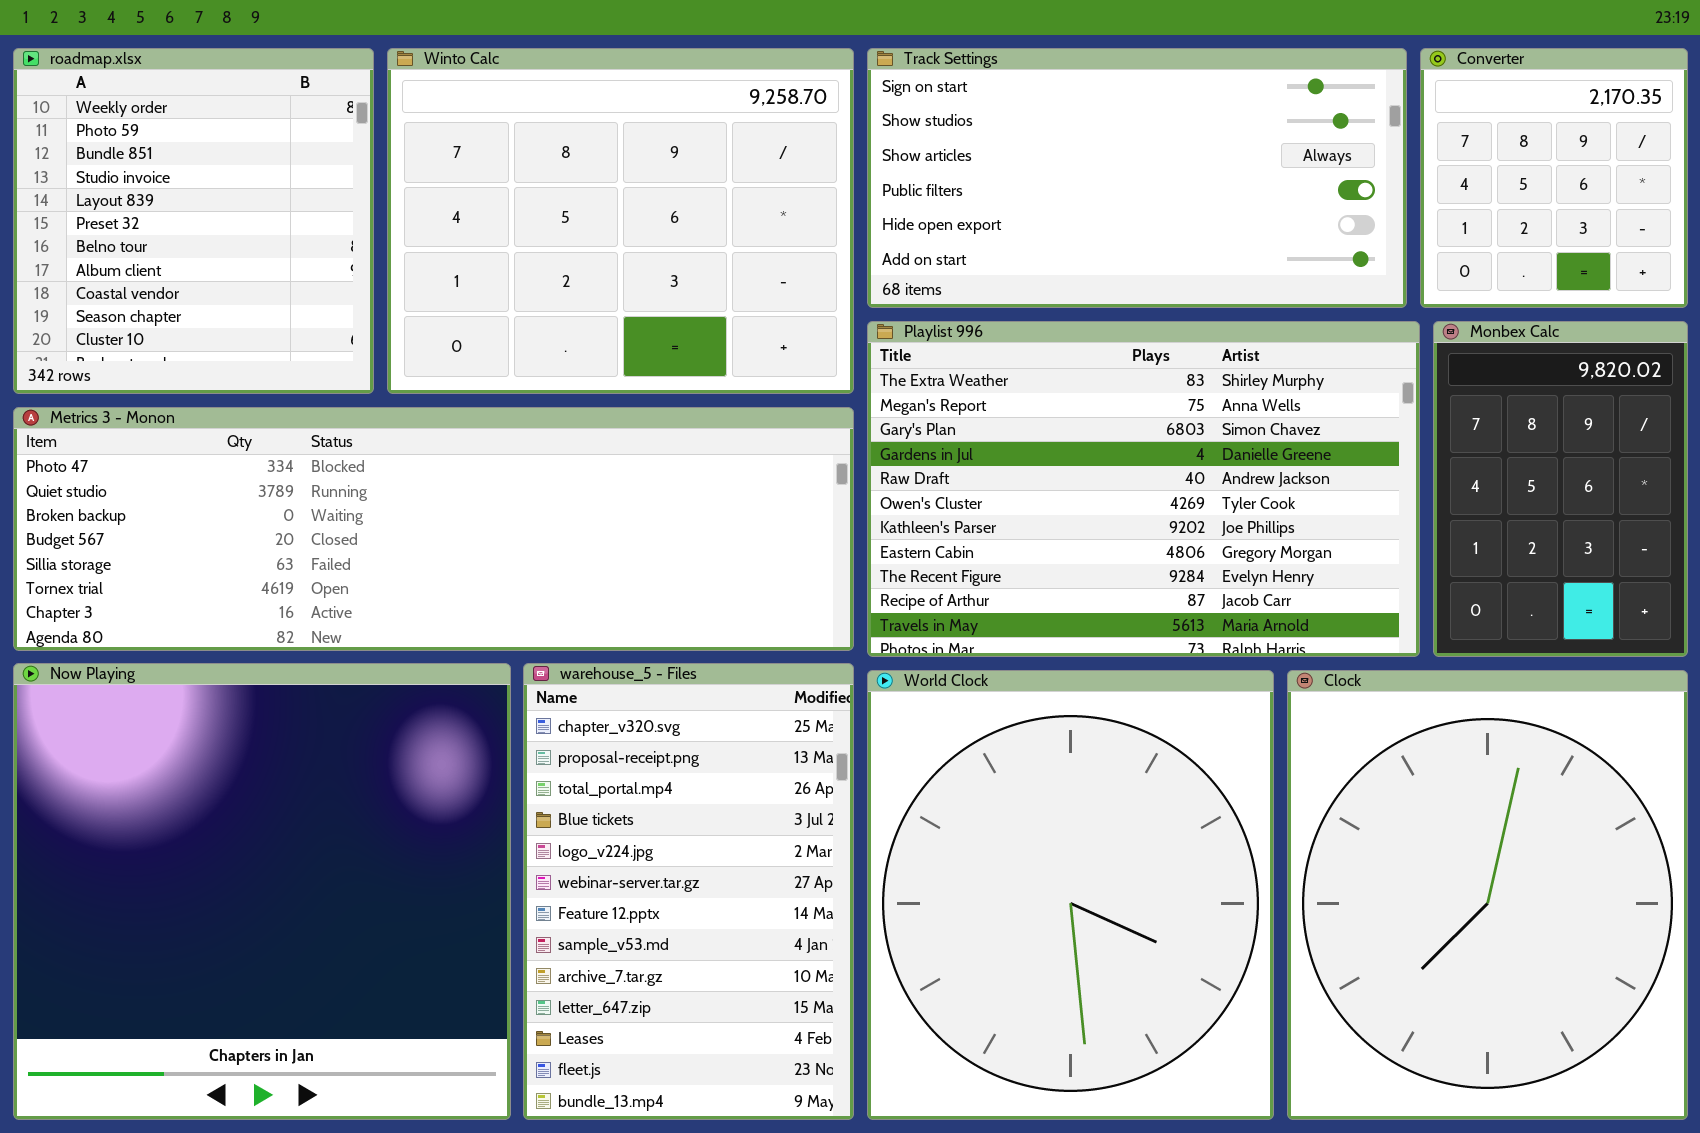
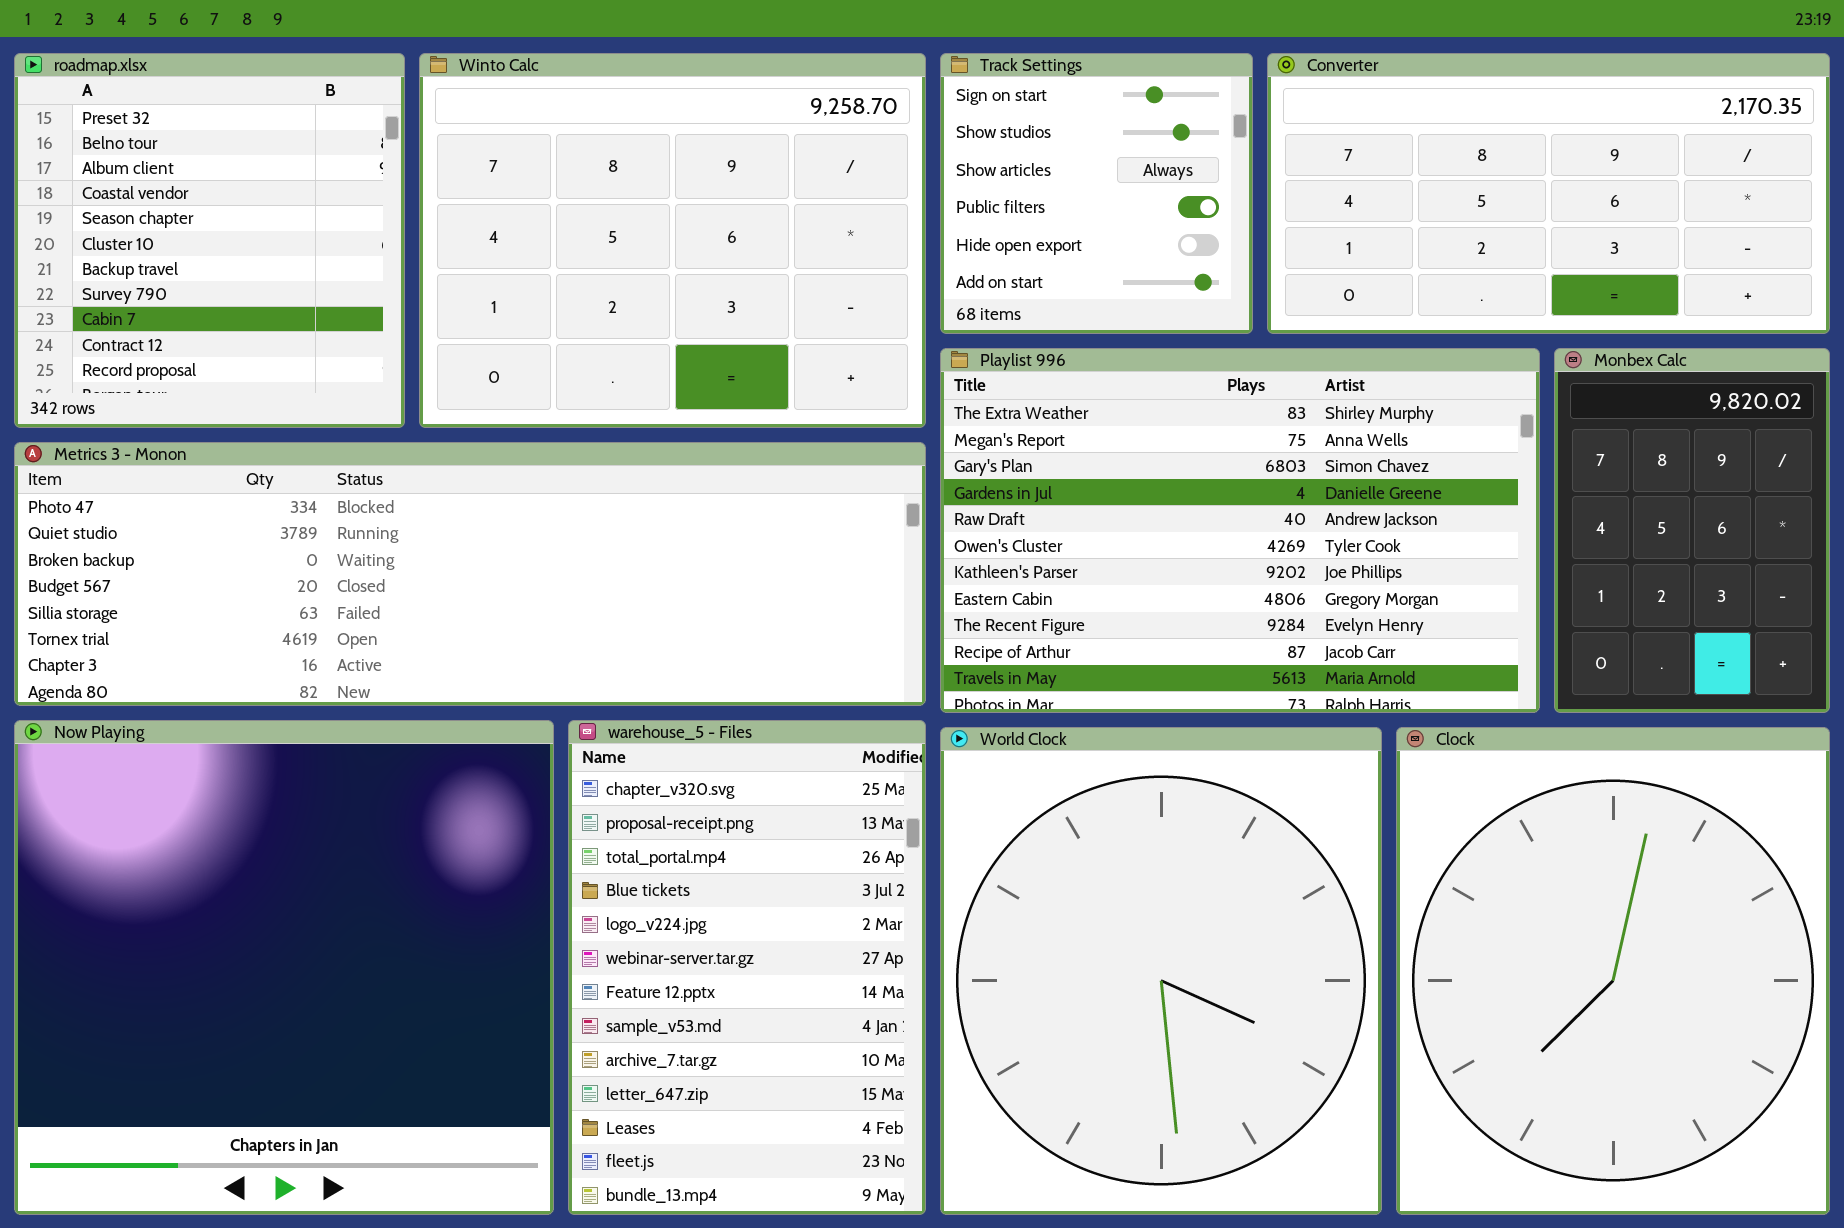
roadmap.xlsx: [13,48,374,394] -> [14,53,405,428], scrolled down 5 rows
Track Settings: [867,48,1407,308] -> [940,53,1253,334], resized
Converter: [1420,48,1688,308] -> [1267,53,1830,334], resized

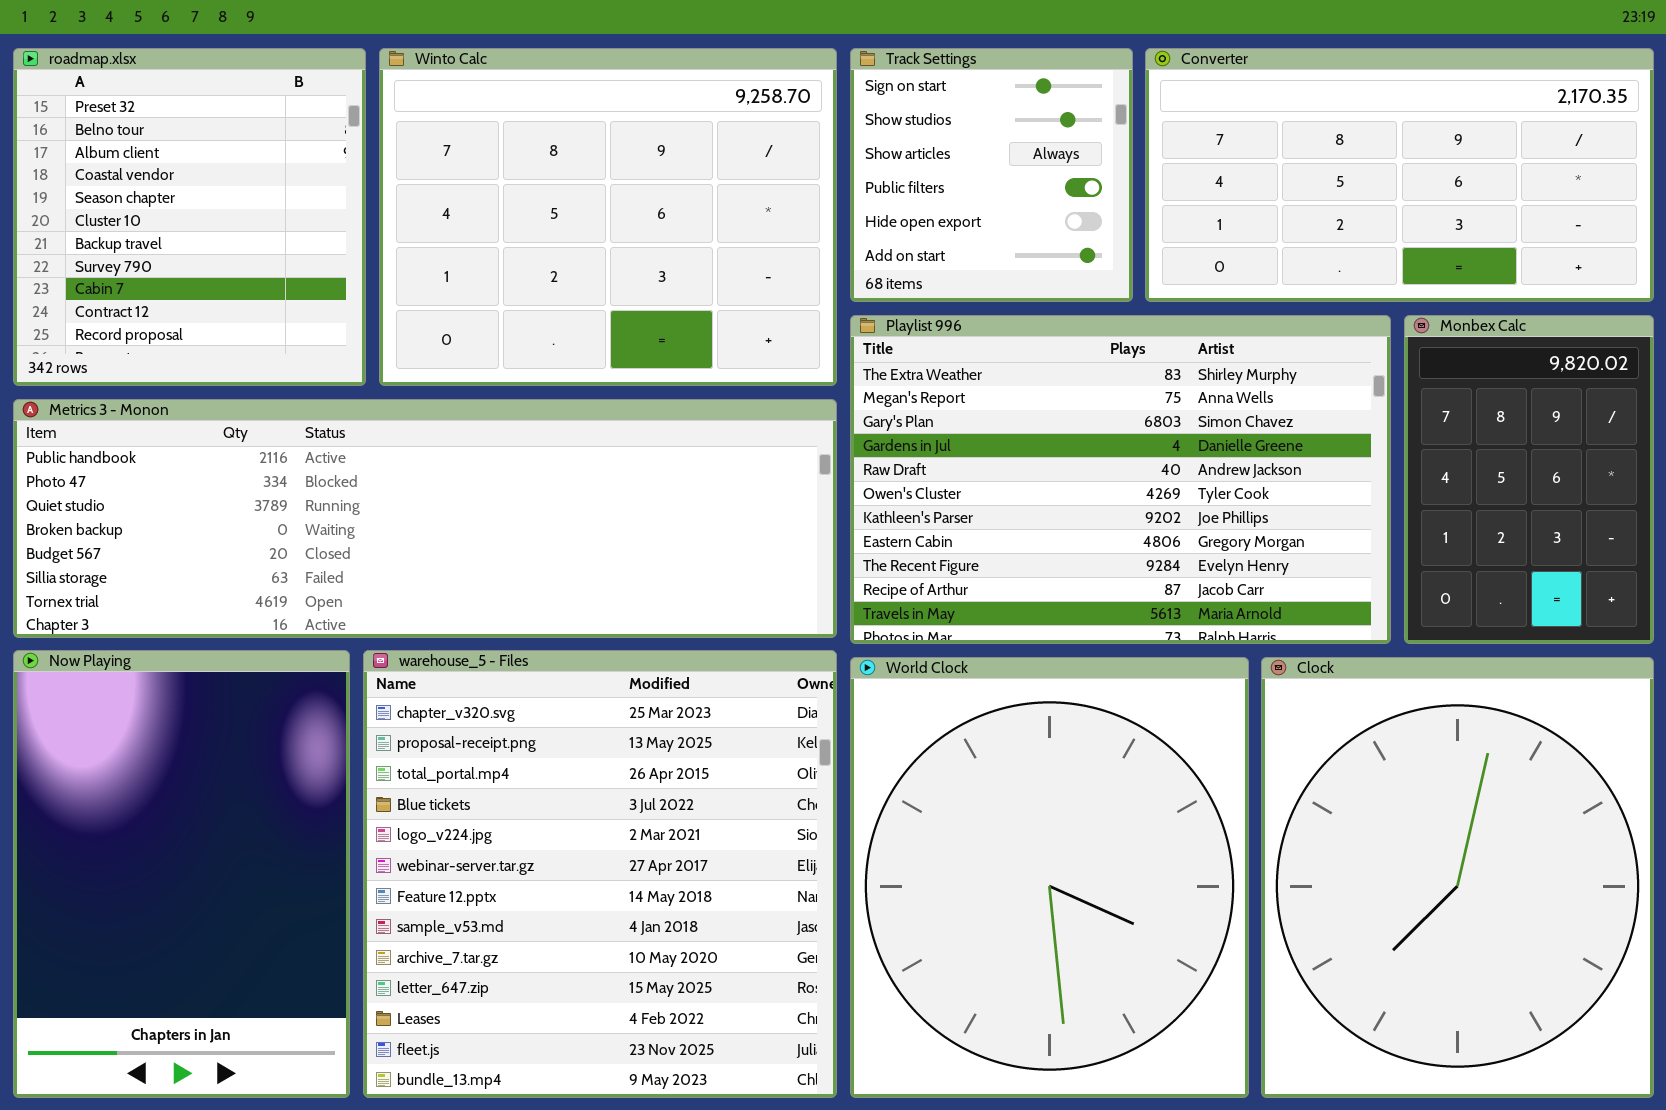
Metrics 3 - Monon: [14,442,926,706] -> [13,399,837,638], scrolled up 1 row
Now Playing: [14,720,554,1215] -> [13,650,350,1098], resized
warehouse_5 - Files: [568,720,926,1215] -> [363,650,837,1098], resized

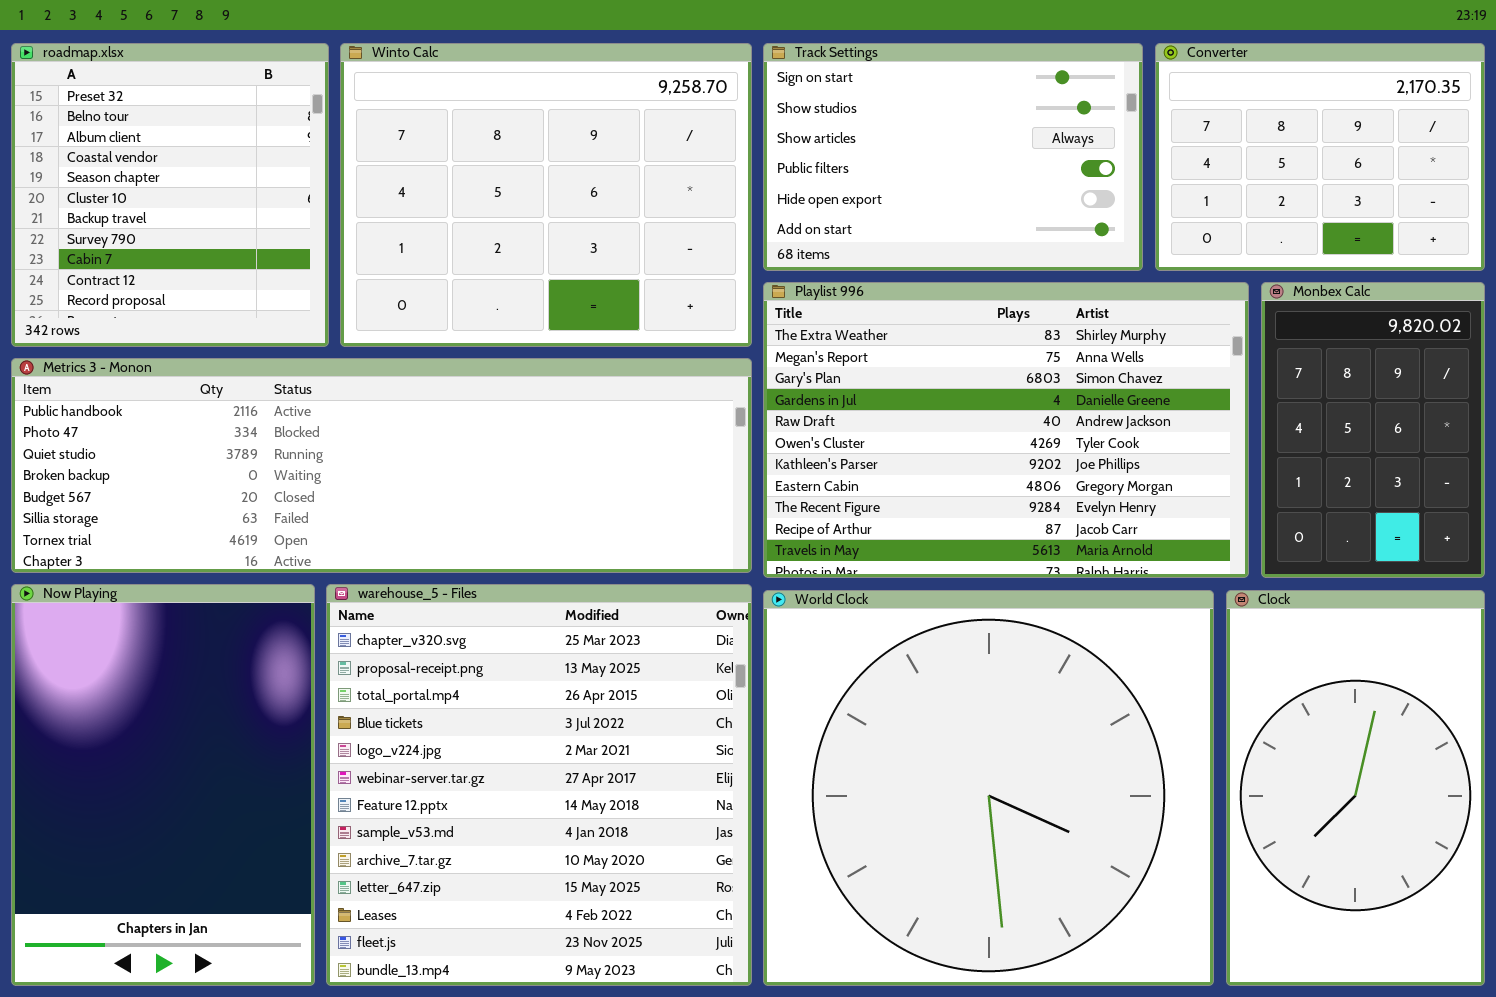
Track Settings: [850,48,1133,302] -> [763,43,1143,271], resized
Converter: [1145,48,1654,302] -> [1155,43,1485,271], resized
World Clock: [850,657,1249,1098] -> [763,590,1214,986], resized
Clock: [1261,657,1654,1098] -> [1226,590,1485,986], resized

